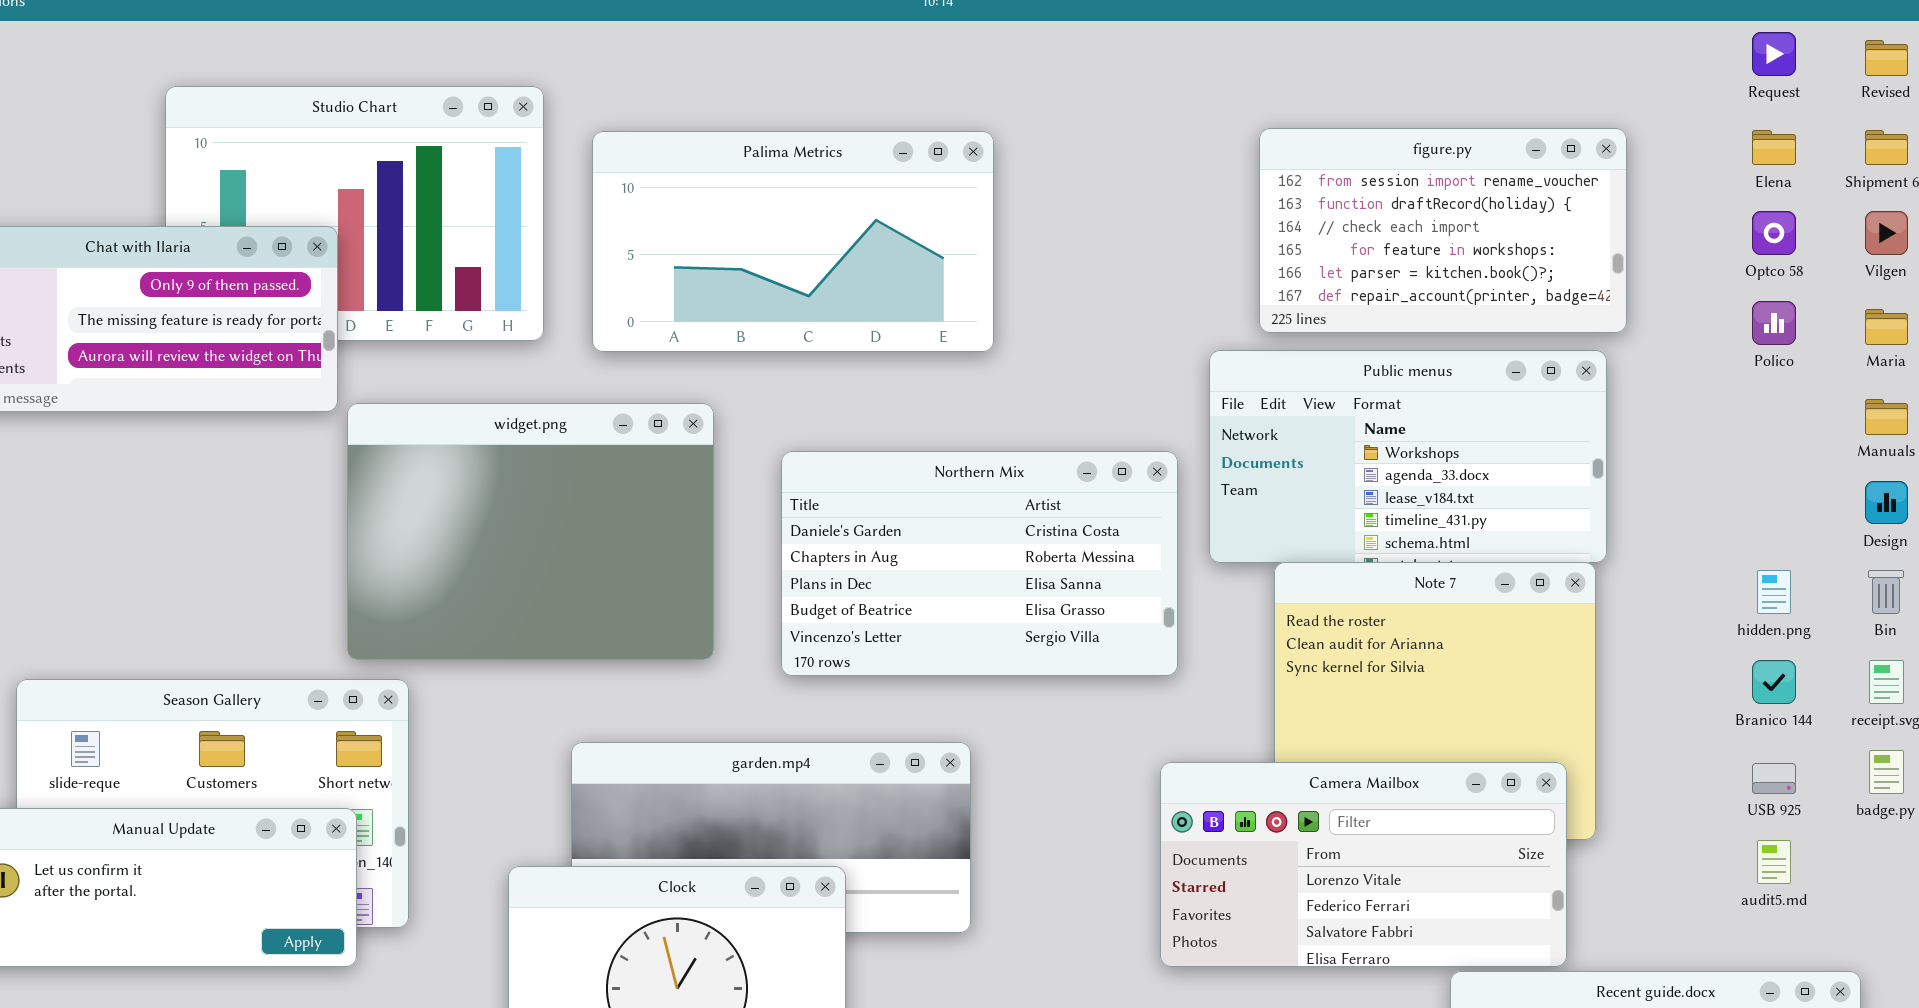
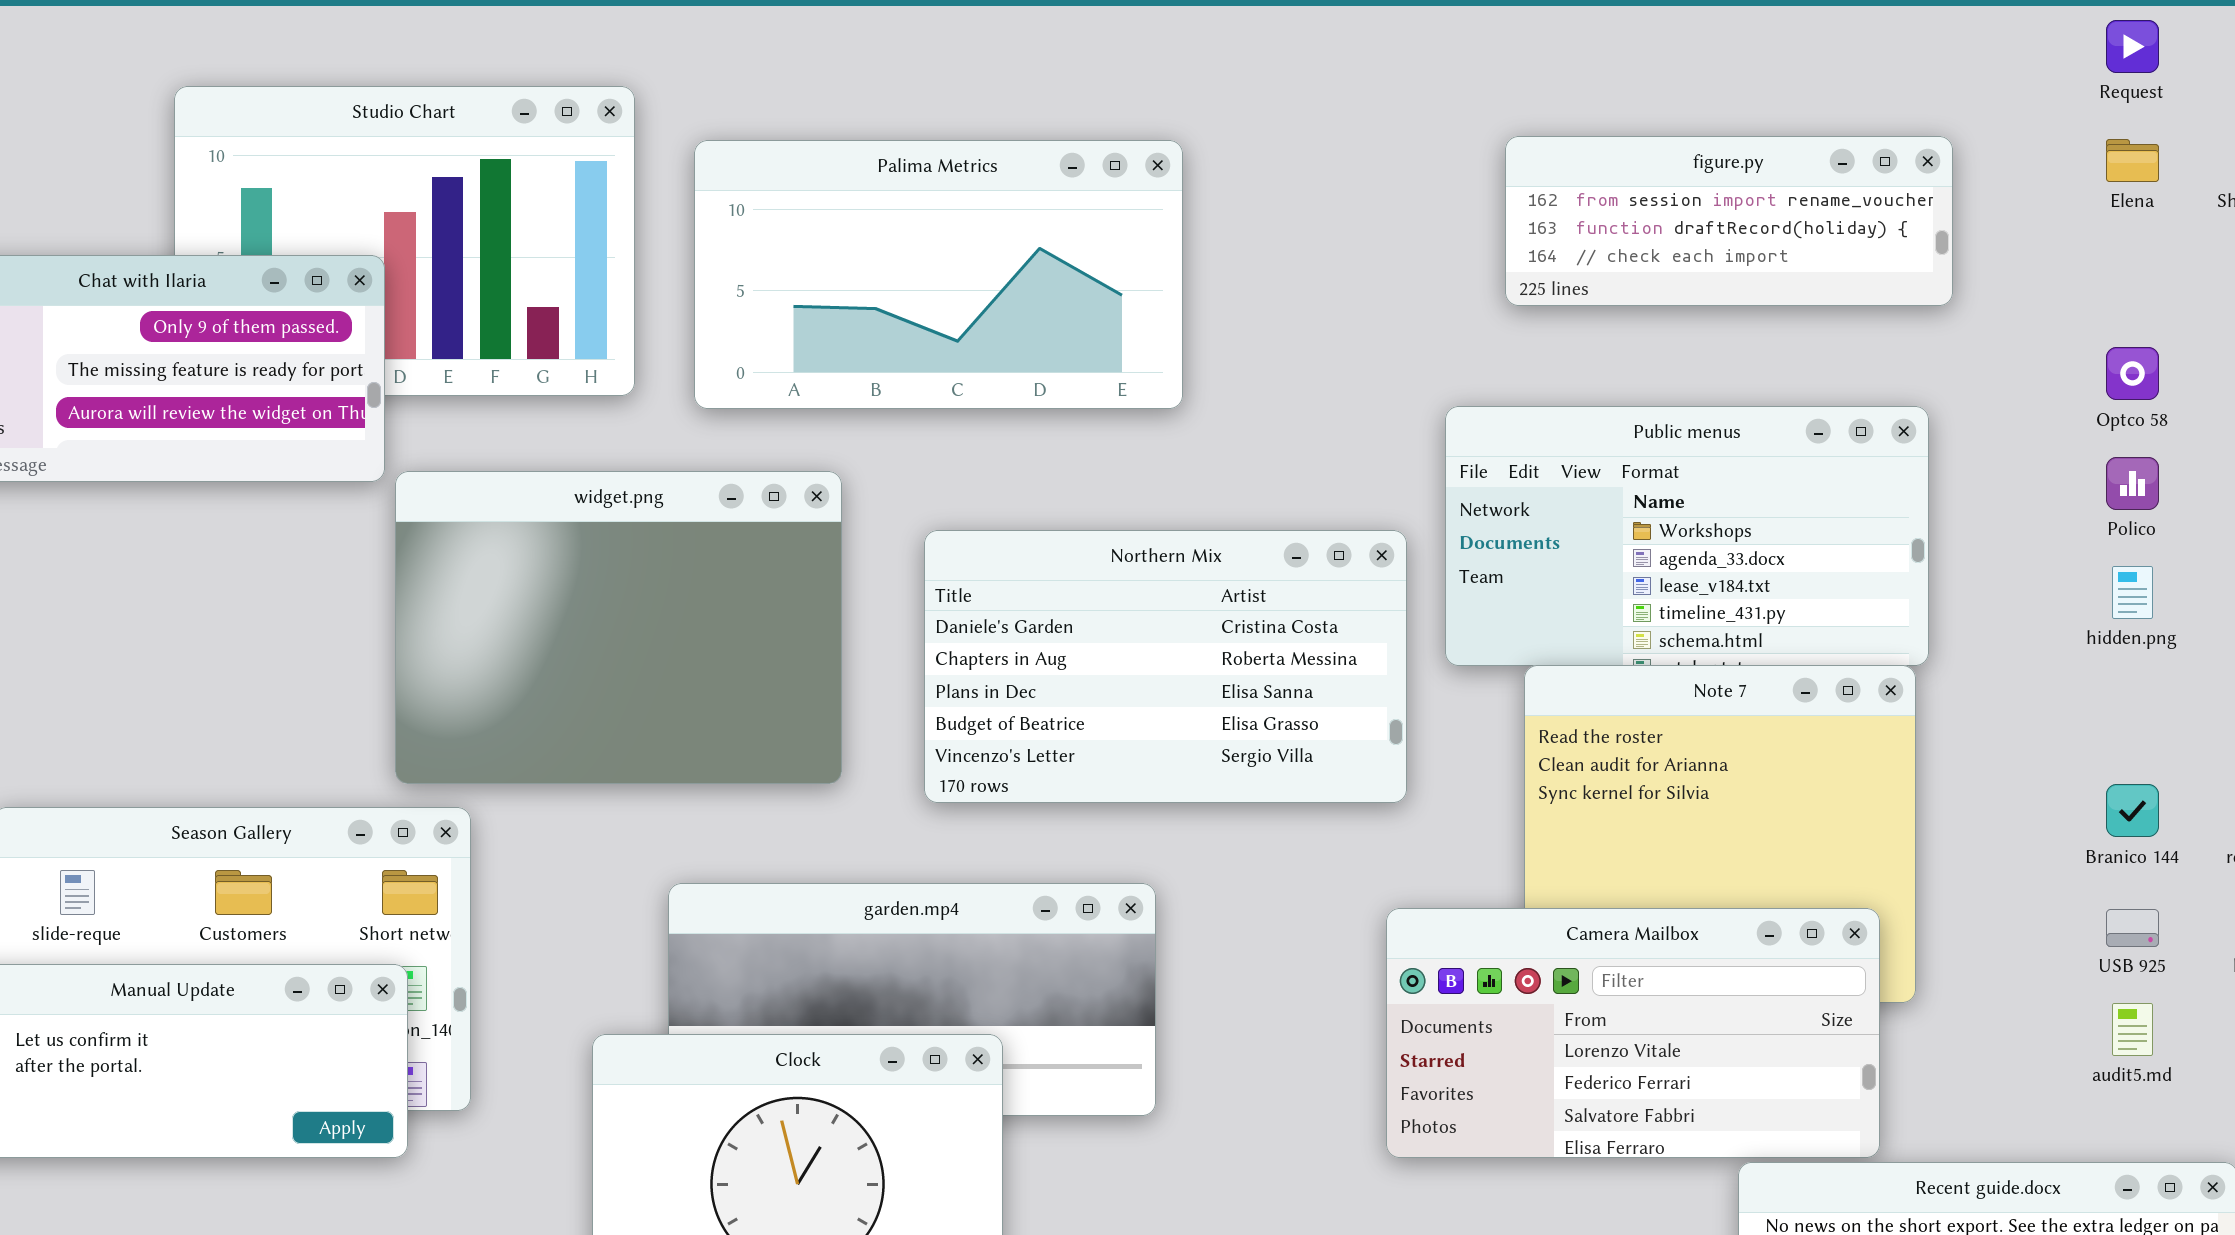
figure.py: [1259,128,1627,333] -> [1505,136,1953,306], resized
Optco 58: [1752,211,1796,255] -> [2106,347,2159,400], moved
Polico: [1752,301,1796,345] -> [2106,457,2159,510], moved
hidden.png: [1757,570,1791,614] -> [2112,566,2153,619], moved

